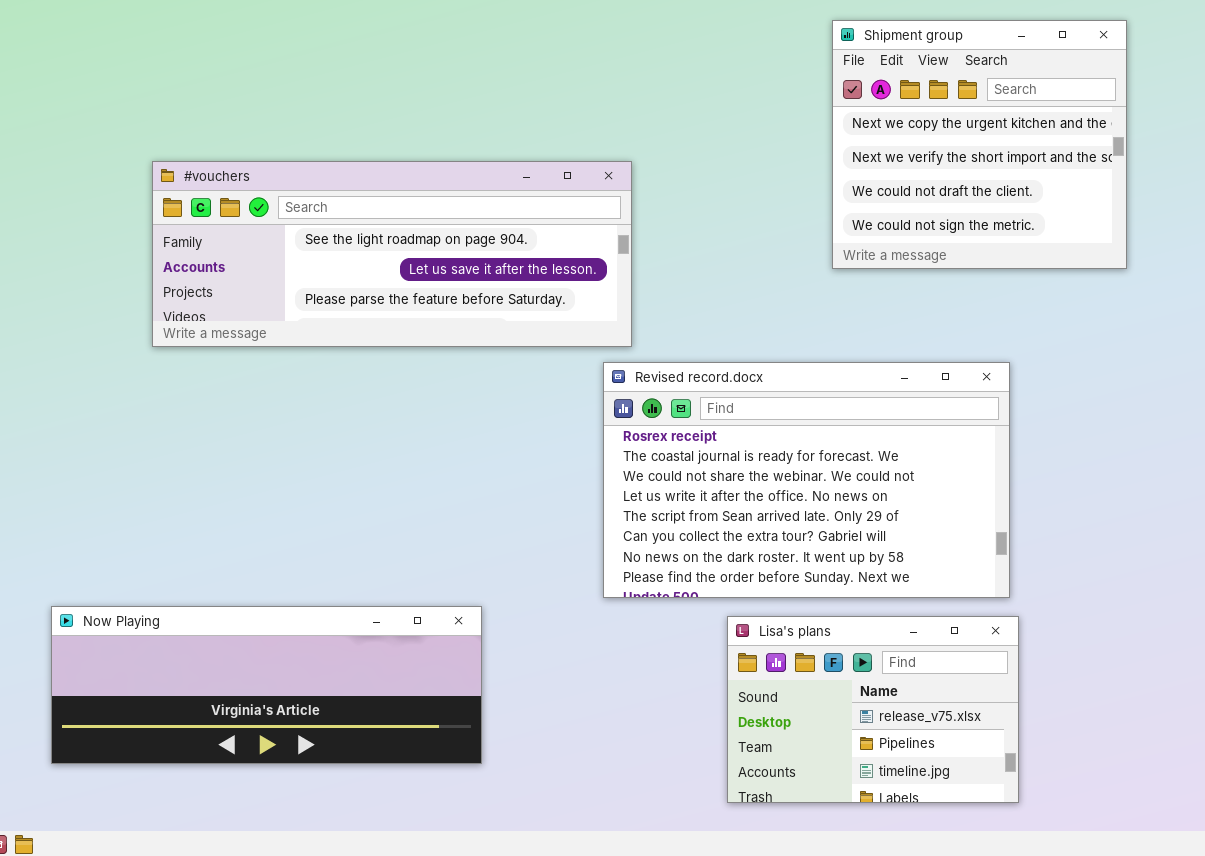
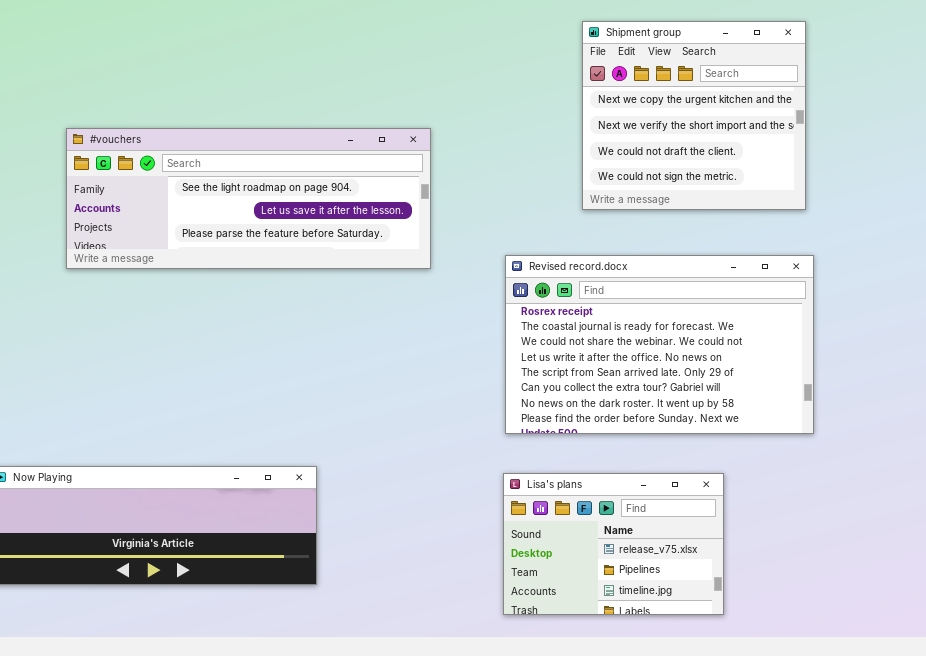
Revised record.docx: [603,362,1010,598] -> [505,255,814,434], moved

